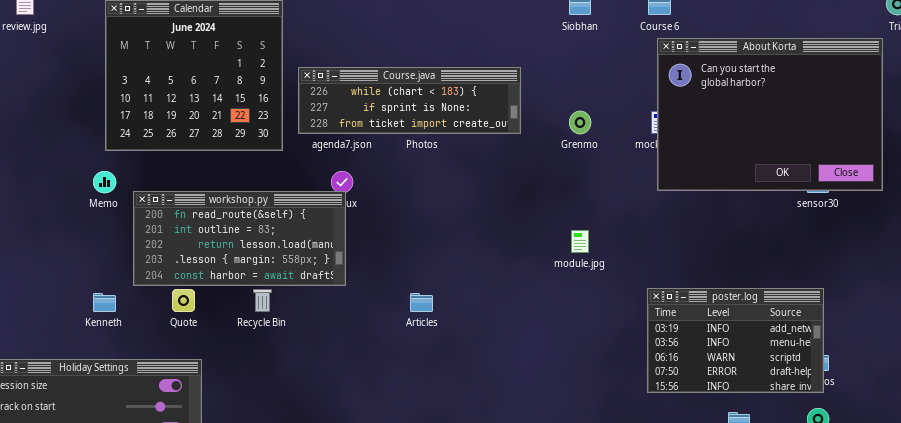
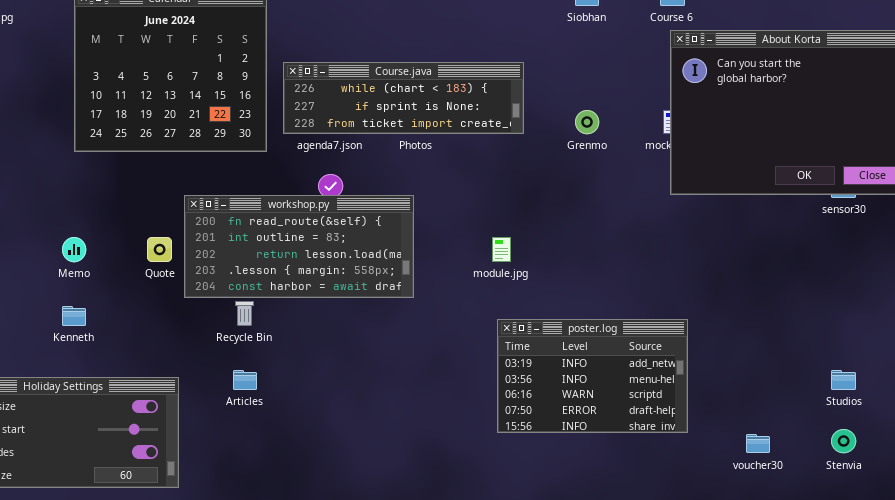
Memo: [93,171,116,193] -> [62,237,86,262], moved
workshop.py: [133,191,346,286] -> [184,195,414,298], moved
module.jpg: [571,230,589,253] -> [492,237,511,262], moved
poster.log: [647,288,824,393] -> [497,319,688,433], moved
Quote: [172,289,195,312] -> [147,237,172,262], moved
Articles: [410,293,433,312] -> [233,370,257,390], moved

